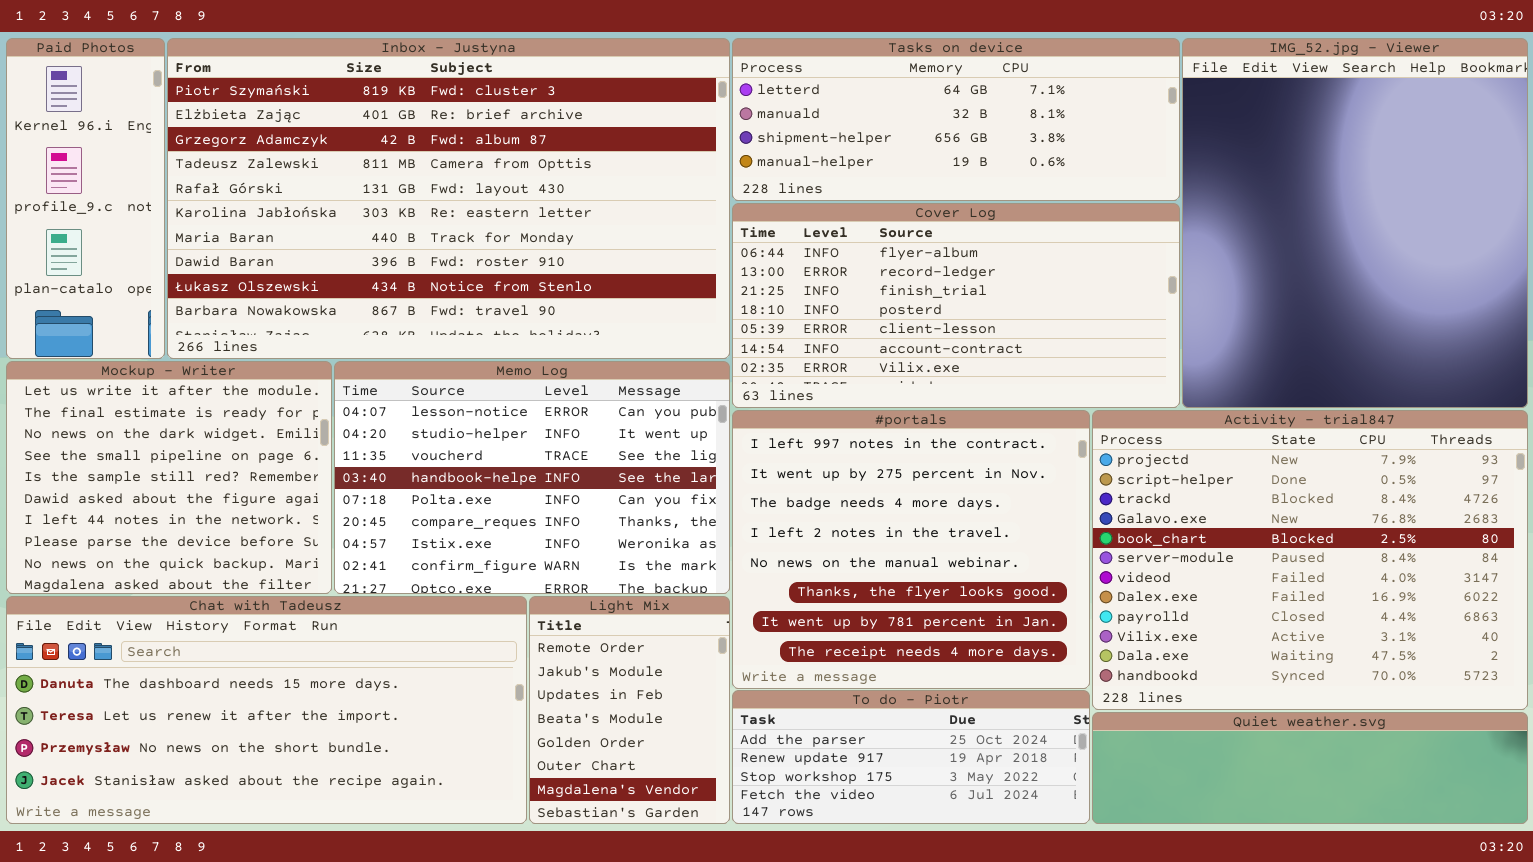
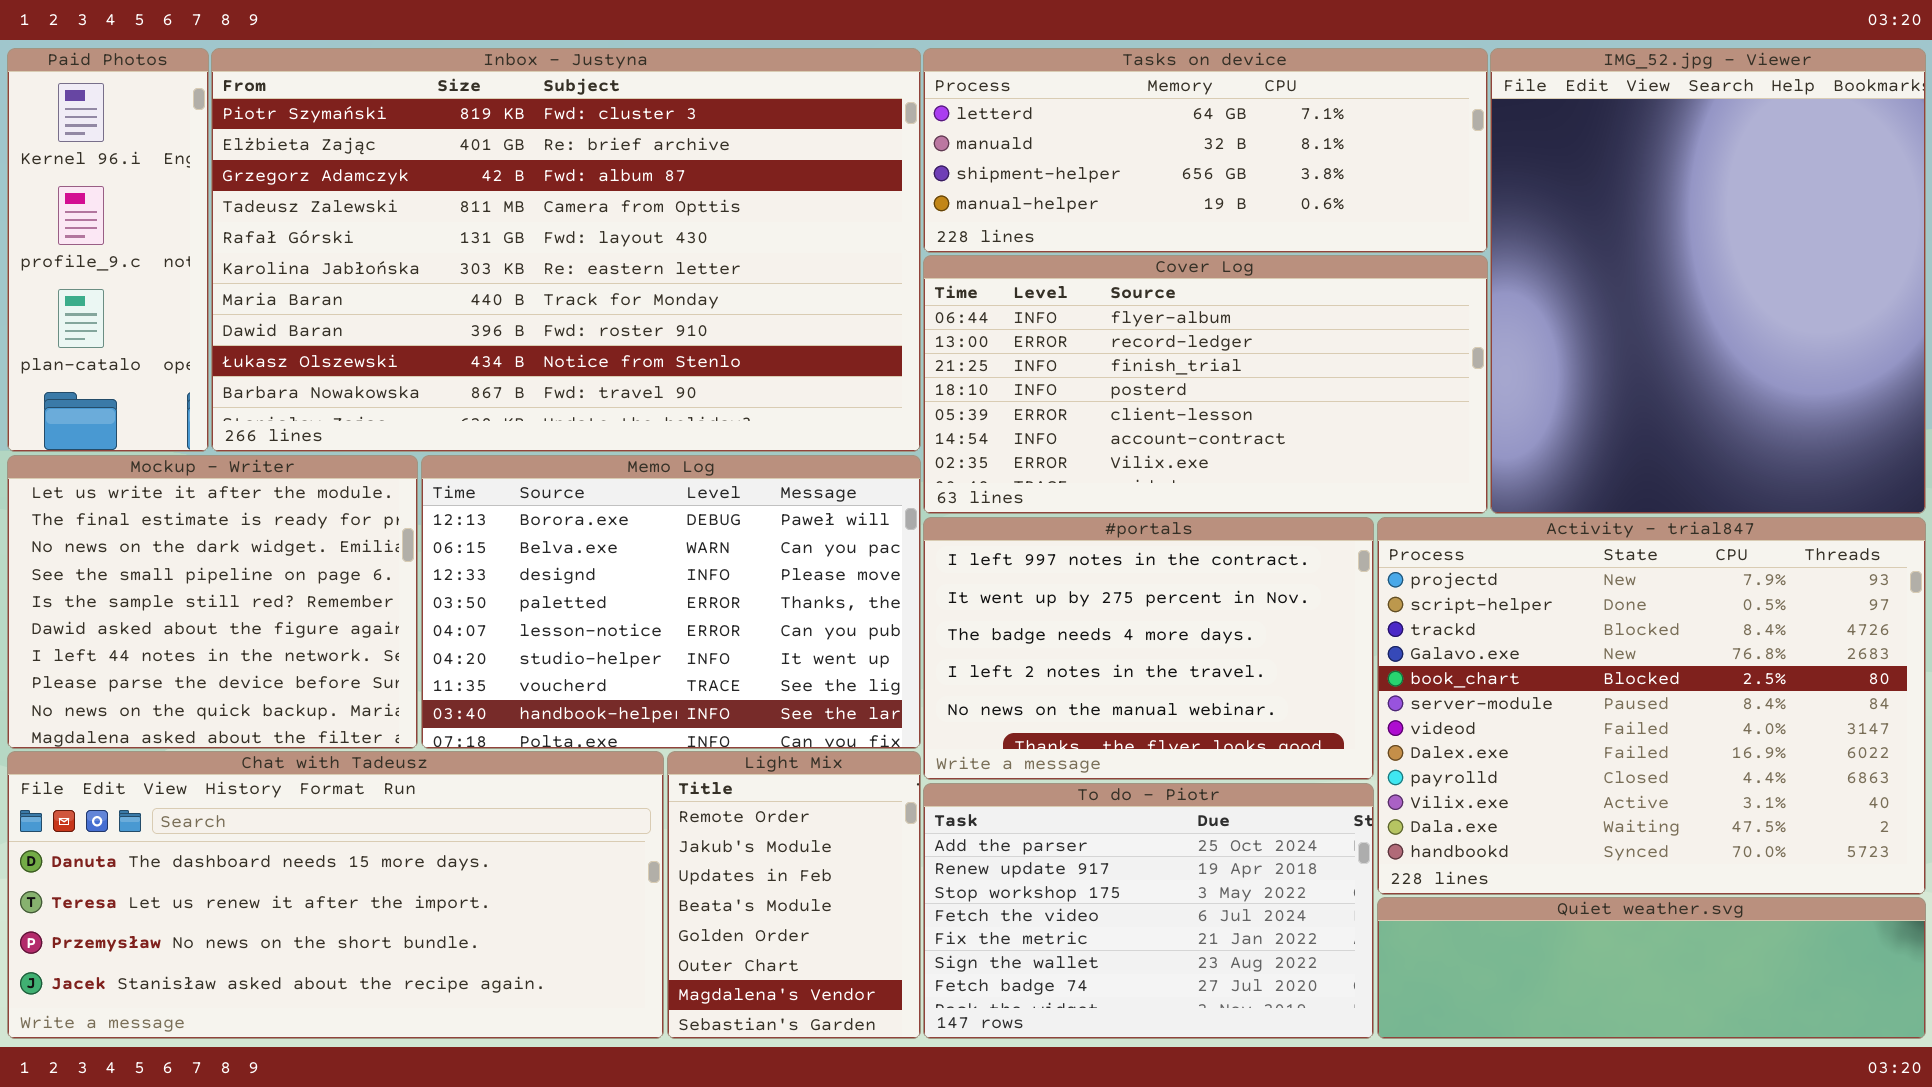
Memo Log: [334,361,730,594] -> [421,455,921,749], scrolled up 4 rows
#portals: [732,410,1090,689] -> [923,517,1374,780], resized
To do - Piotr: [732,690,1090,824] -> [923,783,1374,1039], resized

